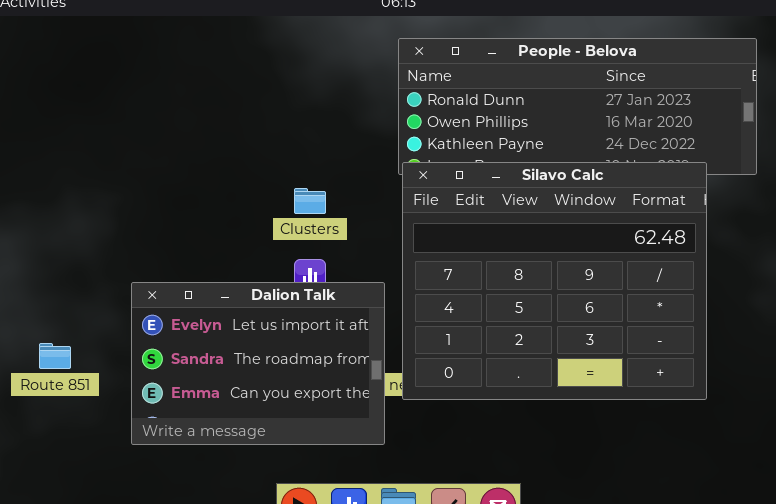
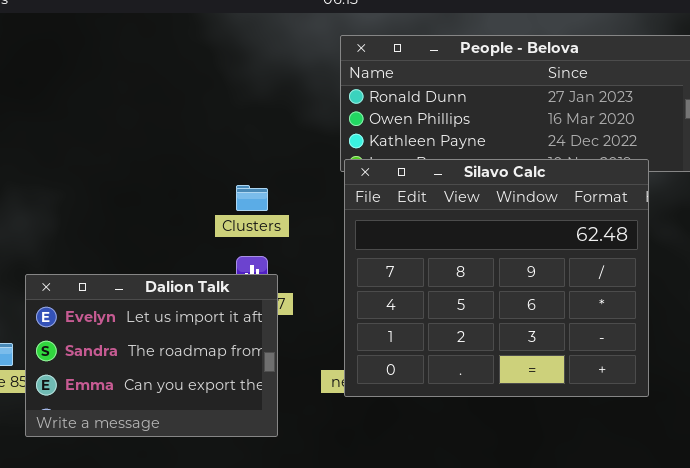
Dalion Talk: [131,282,385,445] -> [25,274,278,437], moved

